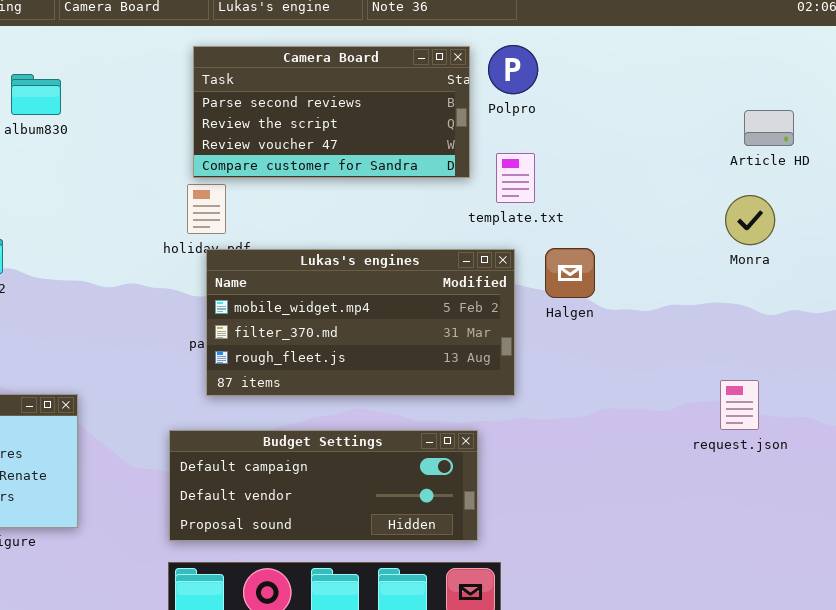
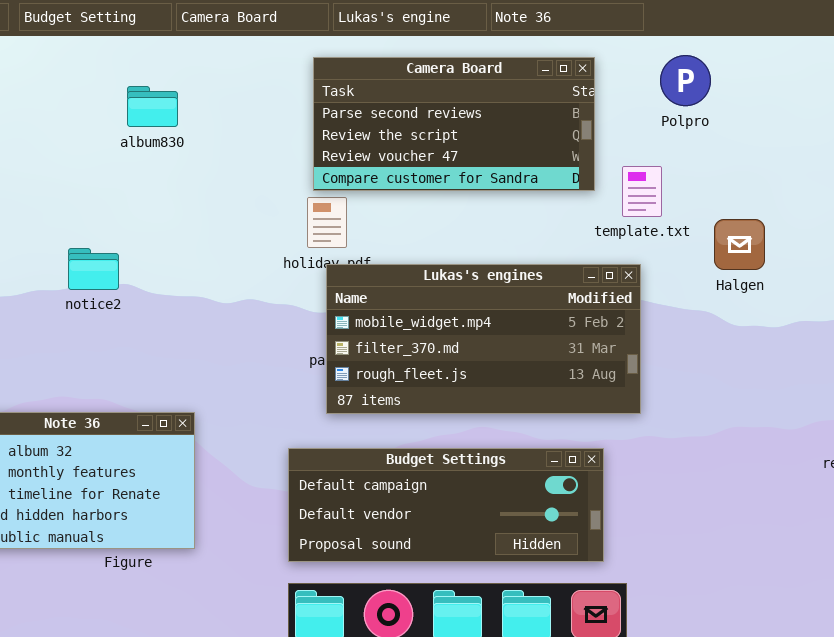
Polpro: [488,45,538,94] -> [660,55,711,106], moved
Halgen: [545,248,595,298] -> [714,219,765,270], moved

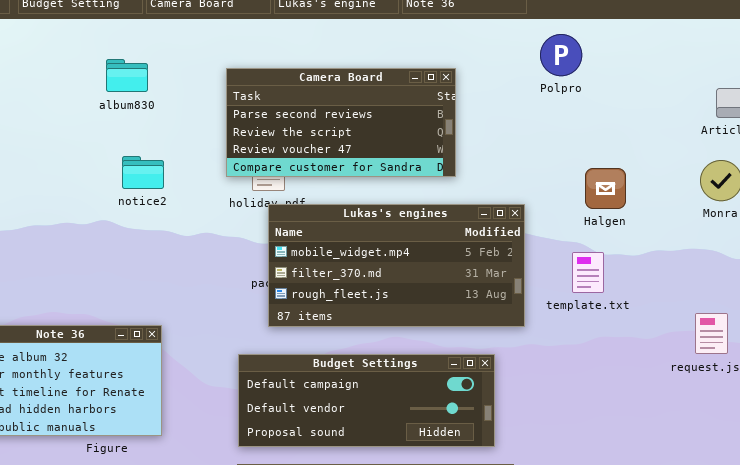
Camera Board: [313,57,595,191] -> [226,68,456,177], moved
template.txt: [622,166,662,217] -> [572,252,604,293], moved
notice2: [68,248,119,290] -> [122,156,164,189], moved

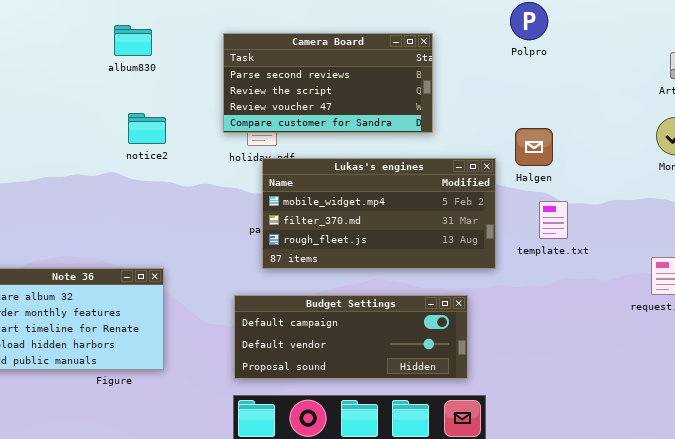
Halgen: [585,168,626,209] -> [515,128,553,166], moved

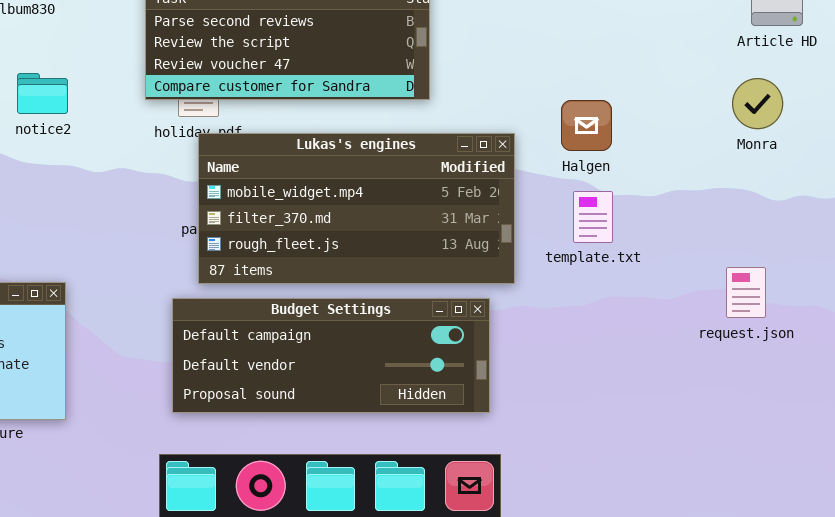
Halgen: [515,128,553,166] -> [561,100,612,151], moved
Budget Settings: [234,295,468,379] -> [172,298,490,413], moved

